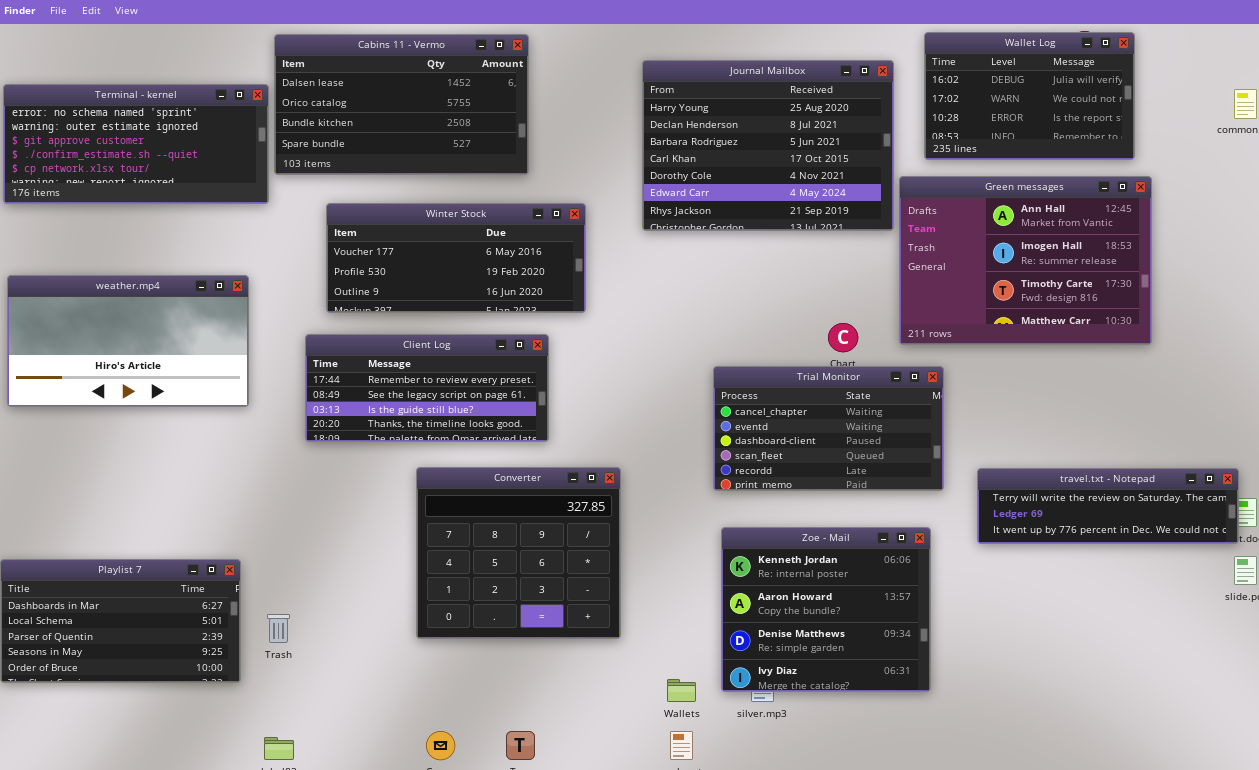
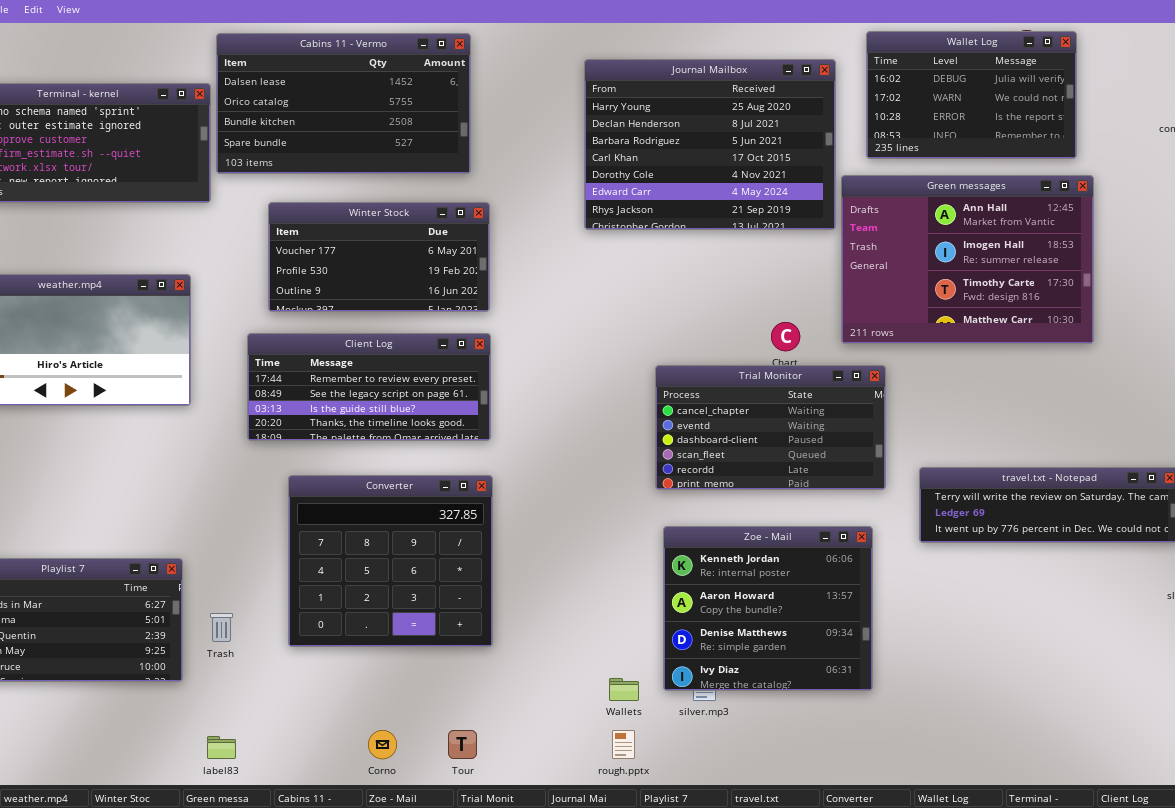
Winter Stock: [326,203,586,313] -> [268,202,490,312], resized
Converter: [416,467,621,639] -> [288,475,493,647], moved

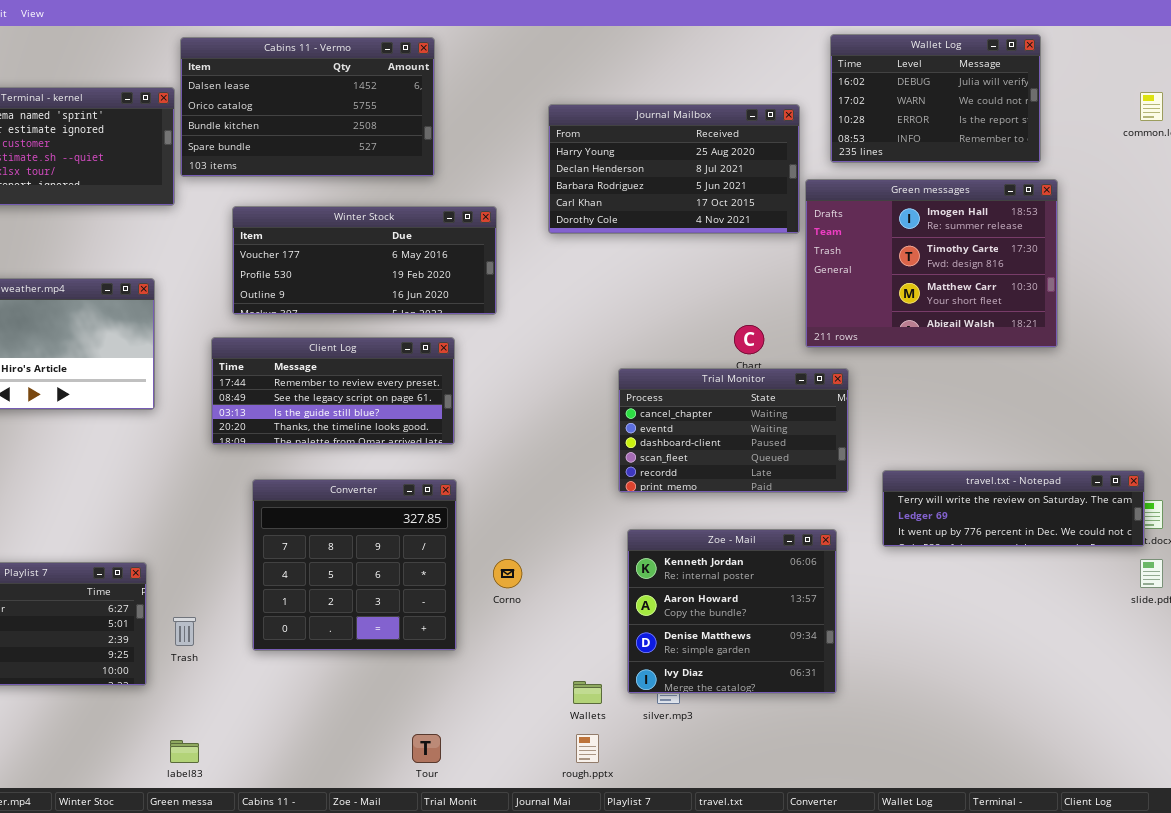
Journal Mailbox: [584,59,836,230] -> [548,104,800,234], resized
Green messages: [841,175,1094,344] -> [805,179,1058,348], scrolled down 1 row
Winter Stock: [268,202,490,312] -> [232,206,497,315], resized
Corno: [368,730,397,759] -> [493,559,522,588], moved

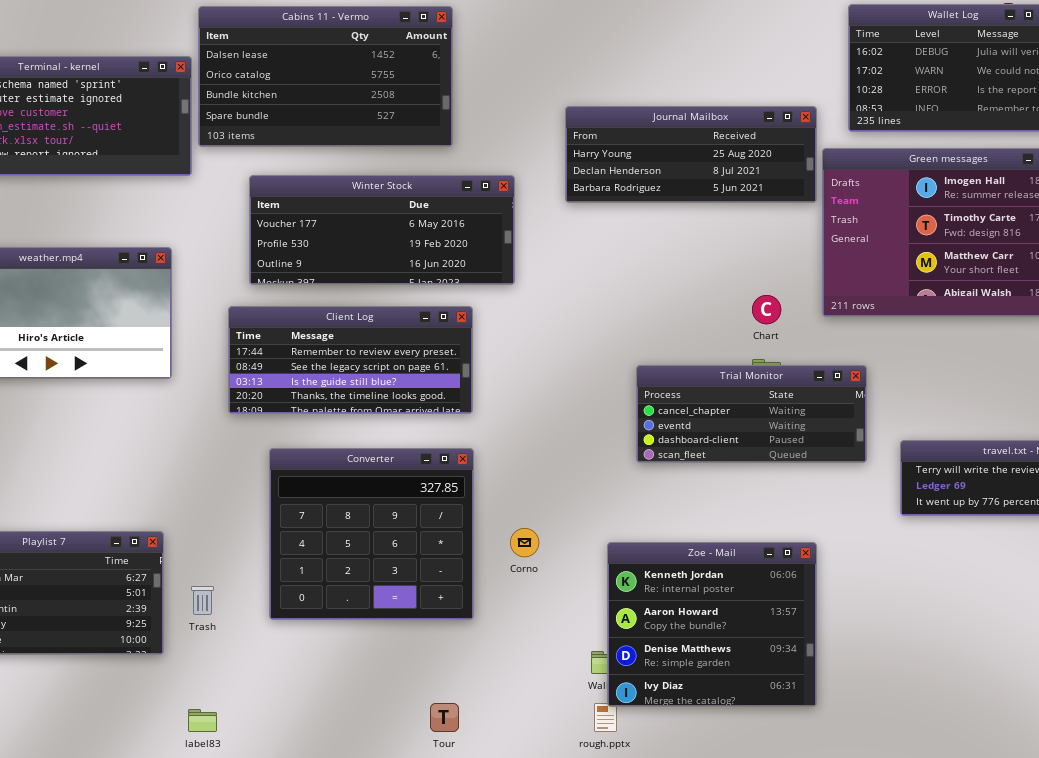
Journal Mailbox: [548,104,800,234] -> [565,106,817,203], resized
Trial Monitor: [618,368,849,493] -> [636,365,867,463], resized
Zoe - Mail: [627,529,837,694] -> [607,542,817,707], moved

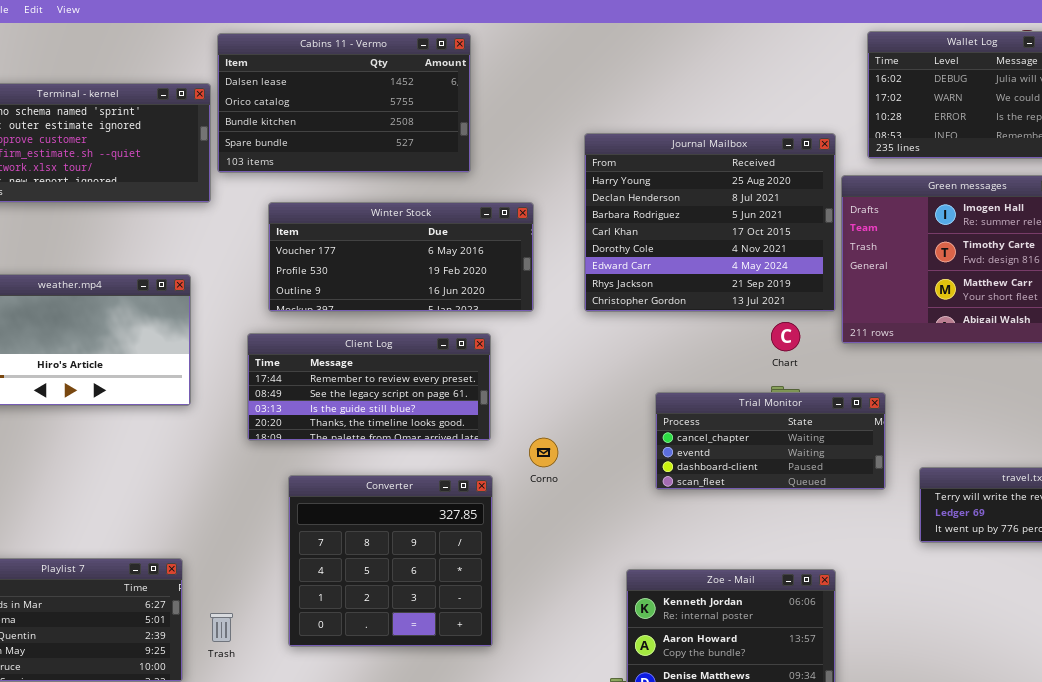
Journal Mailbox: [565,106,817,203] -> [584,133,836,312], resized
Corno: [510,528,539,557] -> [529,438,558,467], moved

